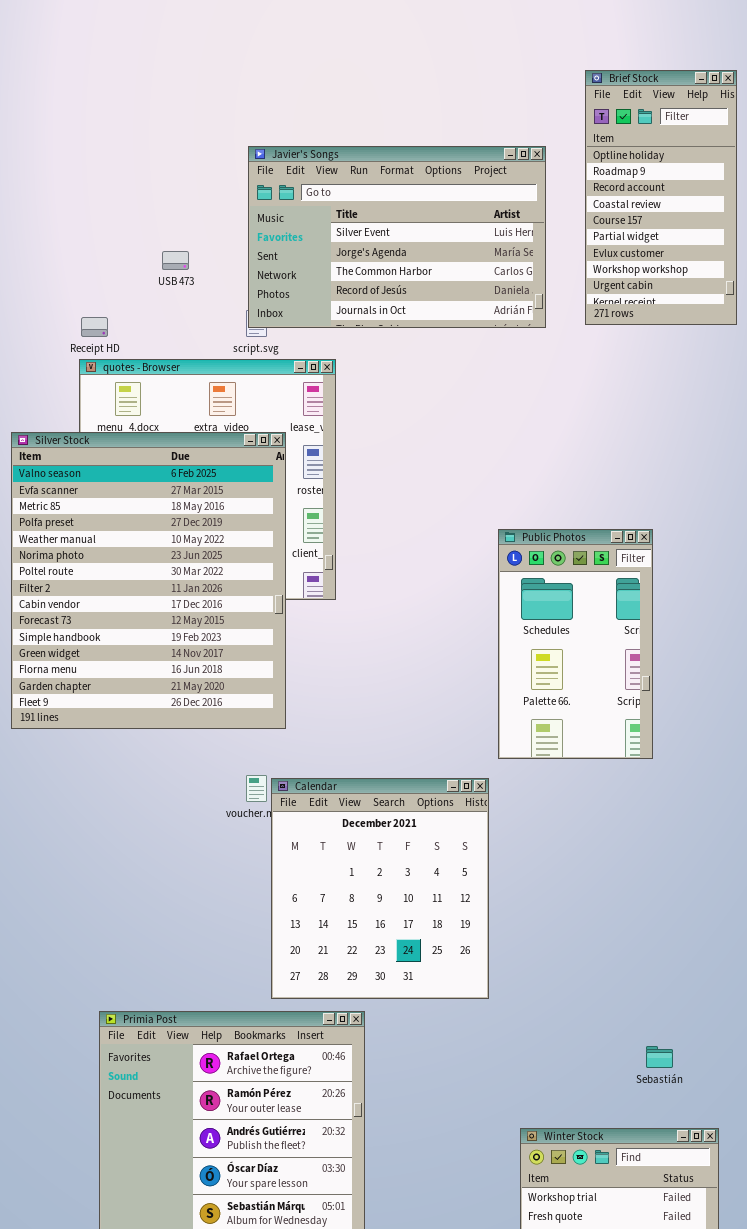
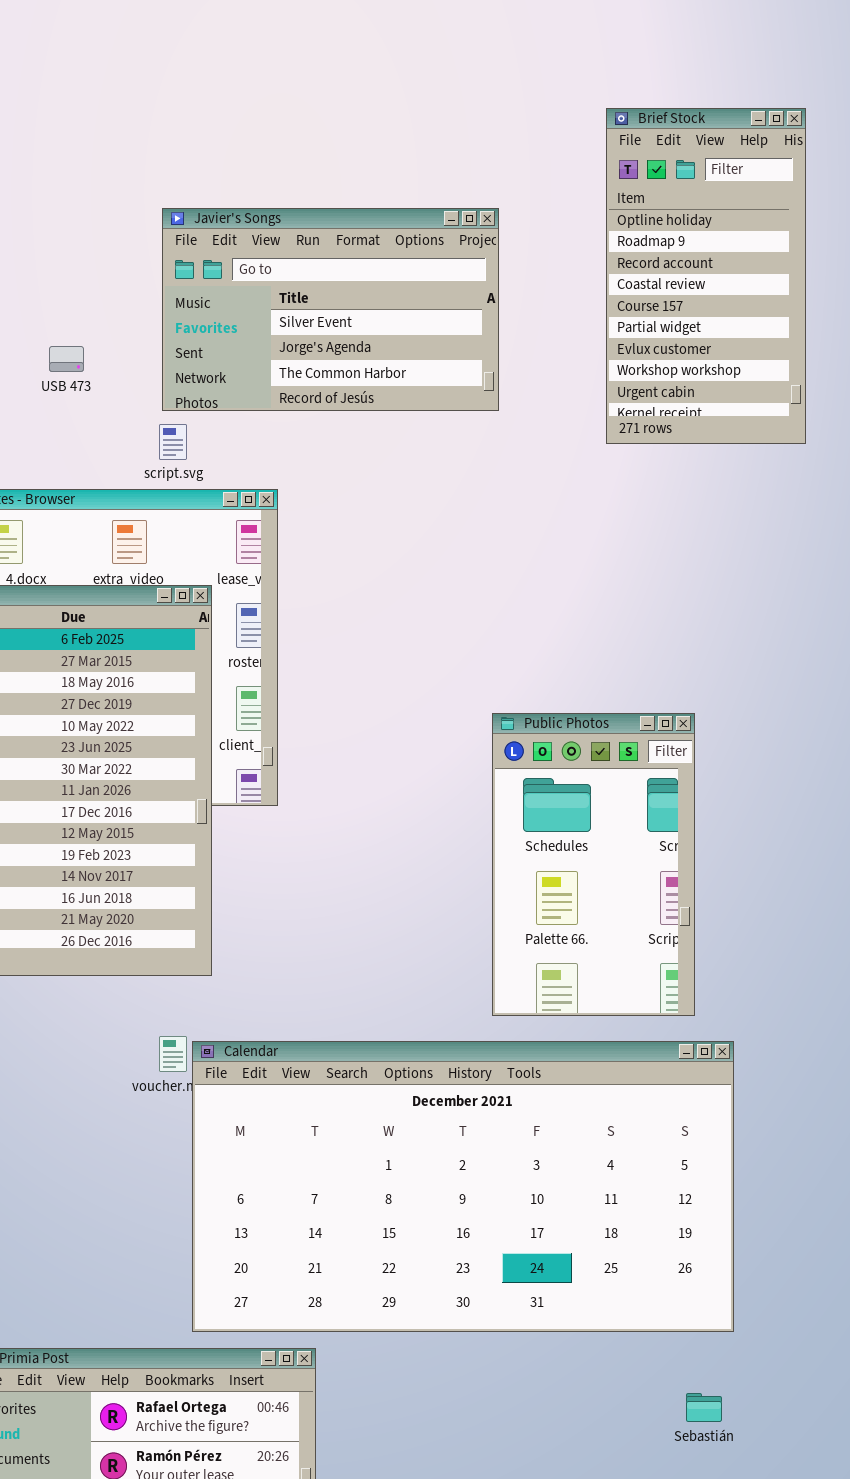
Javier's Songs: [248,146,546,328] -> [162,208,499,411], resized
Calendar: [271,778,489,999] -> [192,1041,734,1332], resized

